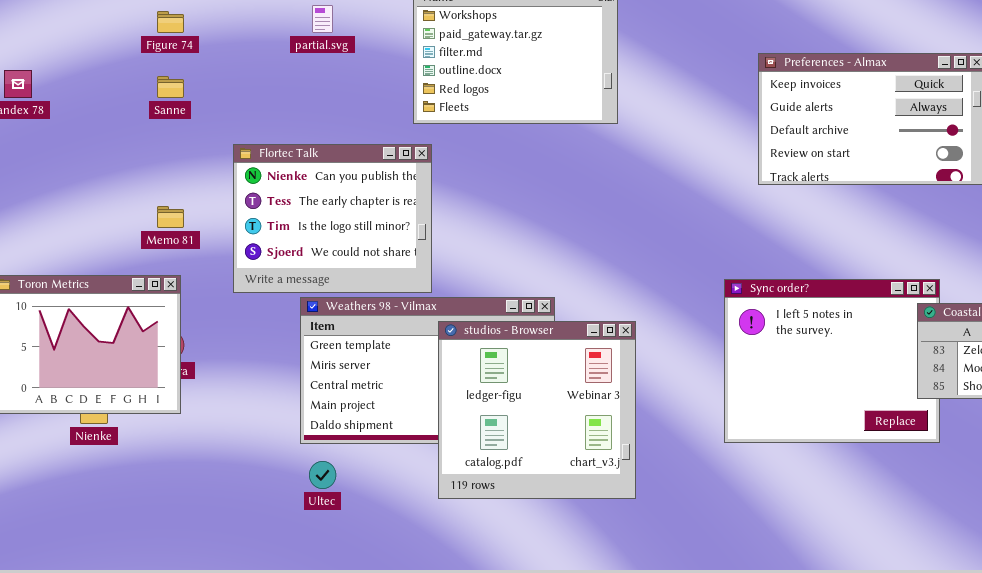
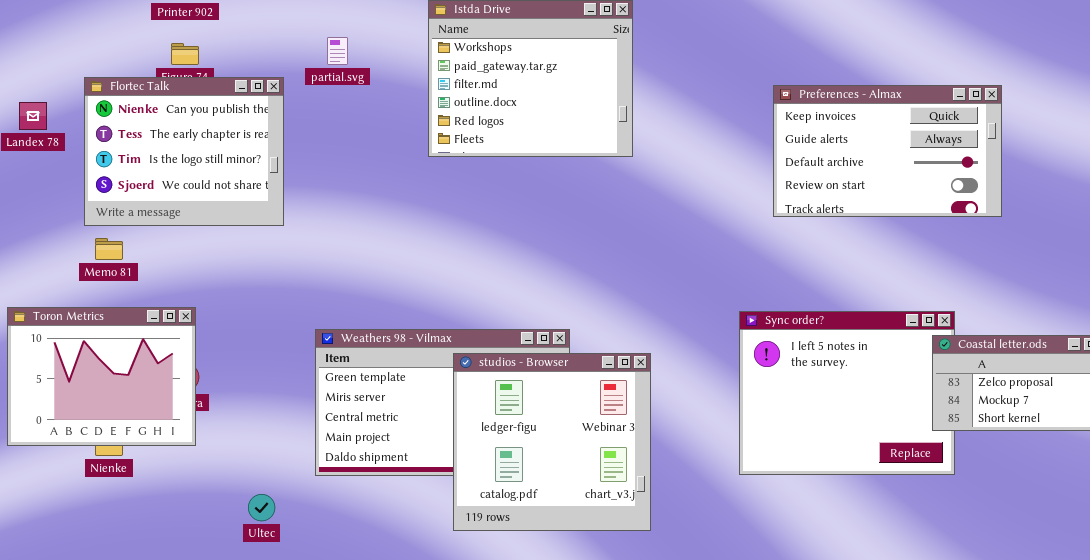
Flortec Talk: [233,144,432,293] -> [84,77,284,226], moved
Memo 81: [157,206,184,228] -> [95,238,123,260], moved
Ultec: [309,461,336,489] -> [248,494,275,521], moved

